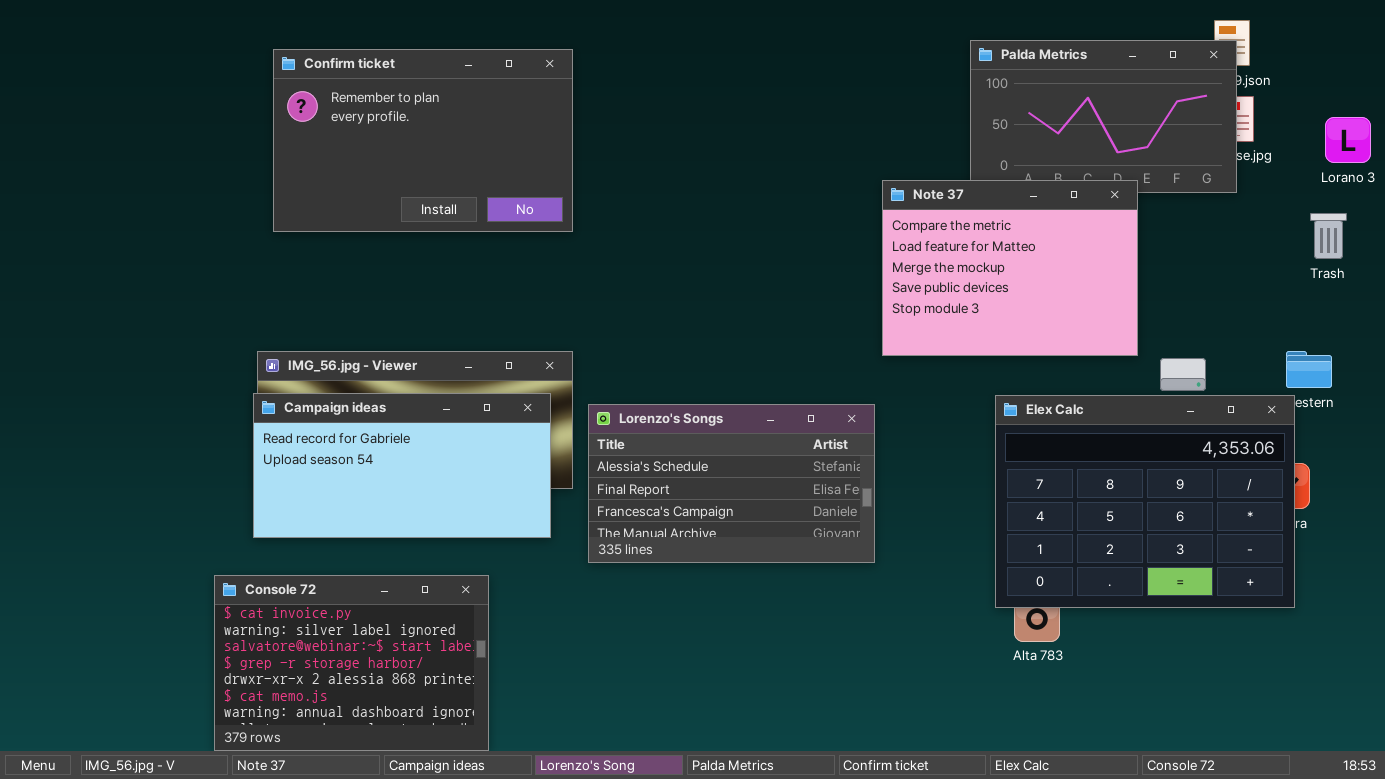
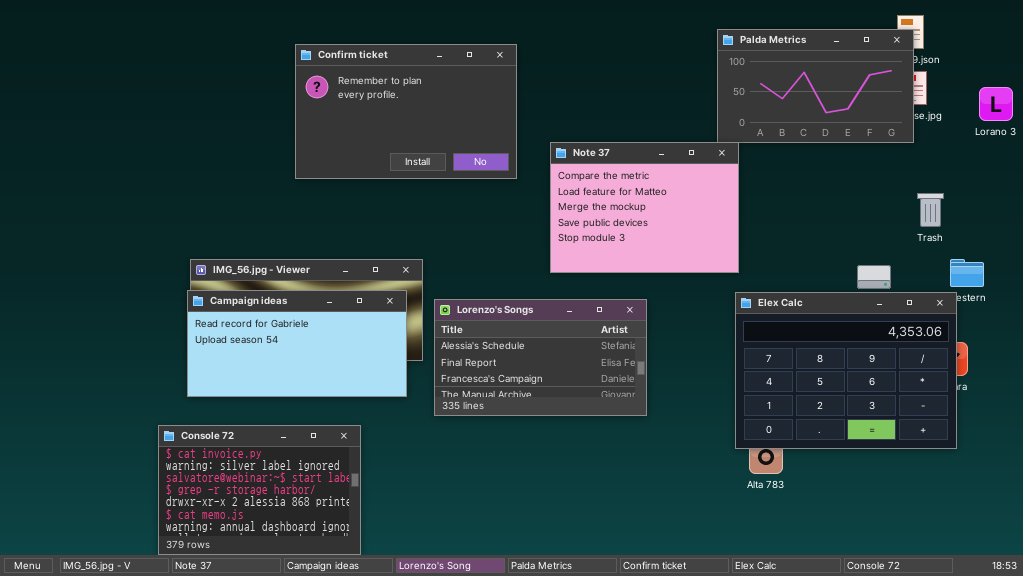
Confirm ticket: [273,49,573,232] -> [295,44,517,179], moved
Note 37: [882,180,1138,356] -> [550,142,739,273], moved
Trash: [1310,213,1347,259] -> [917,193,944,227], moved

